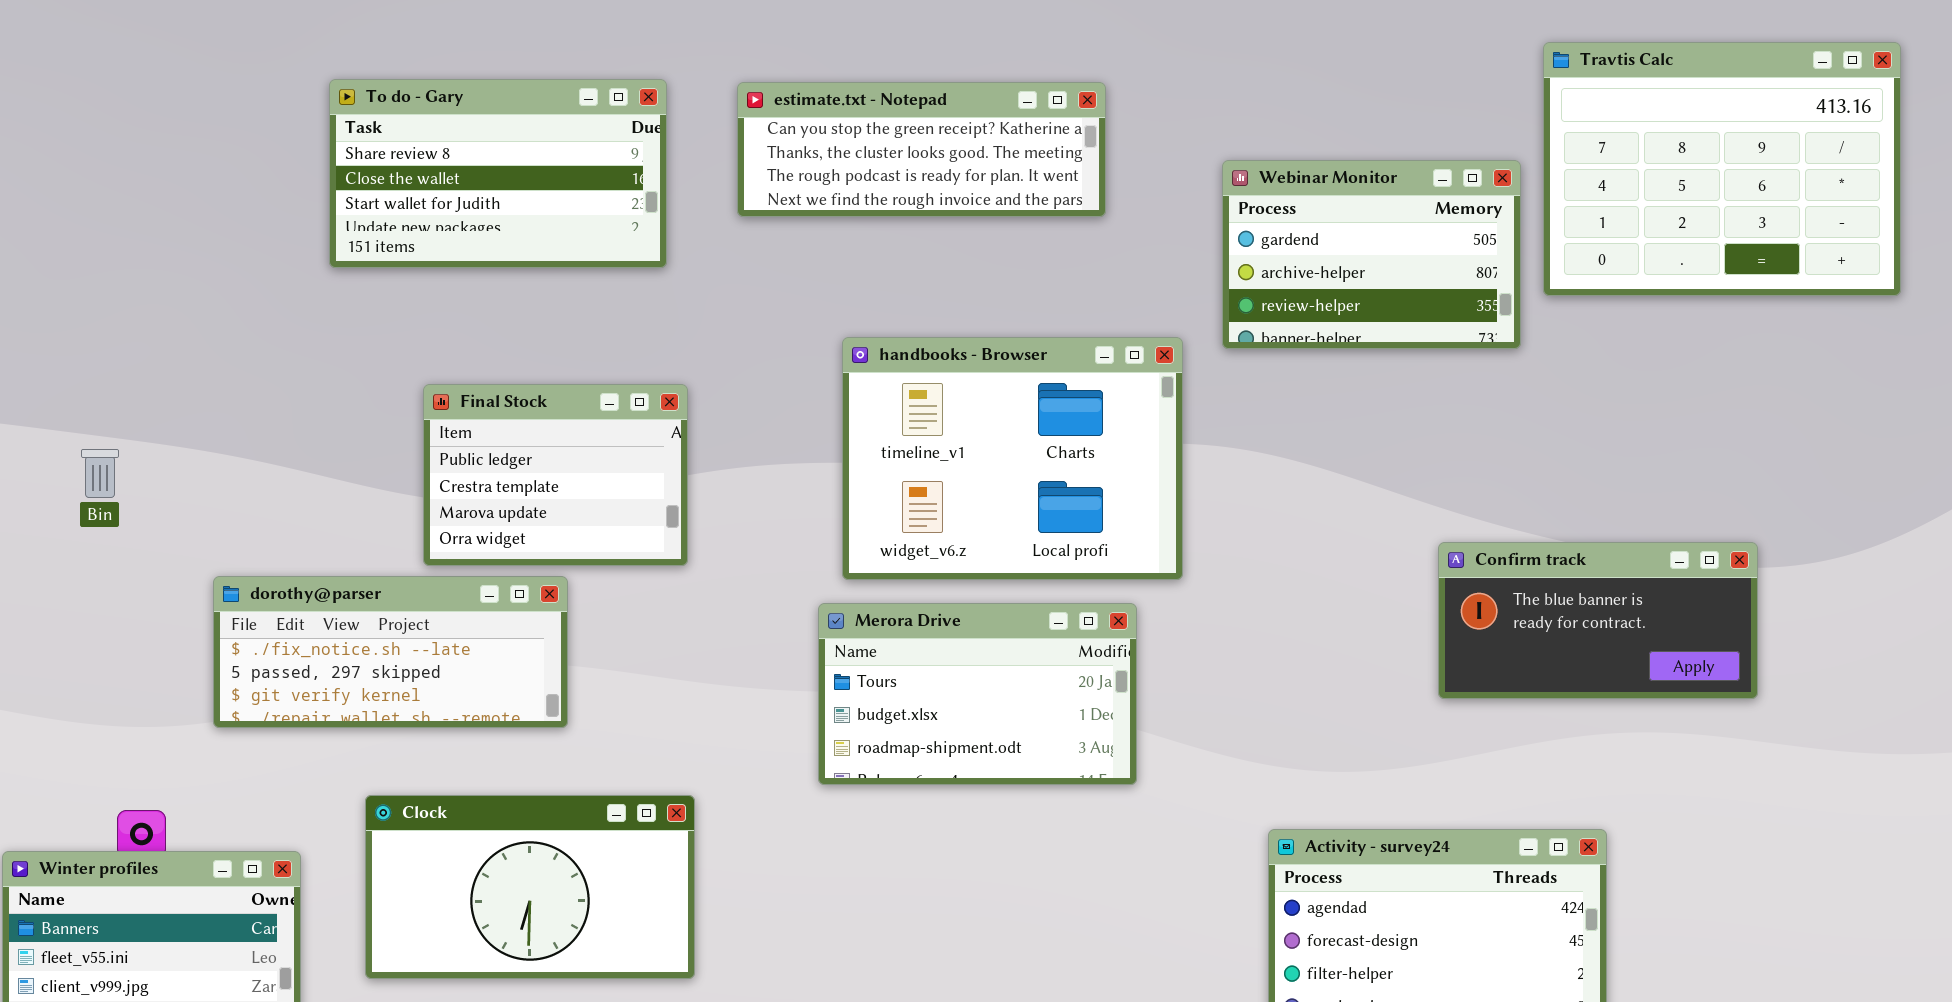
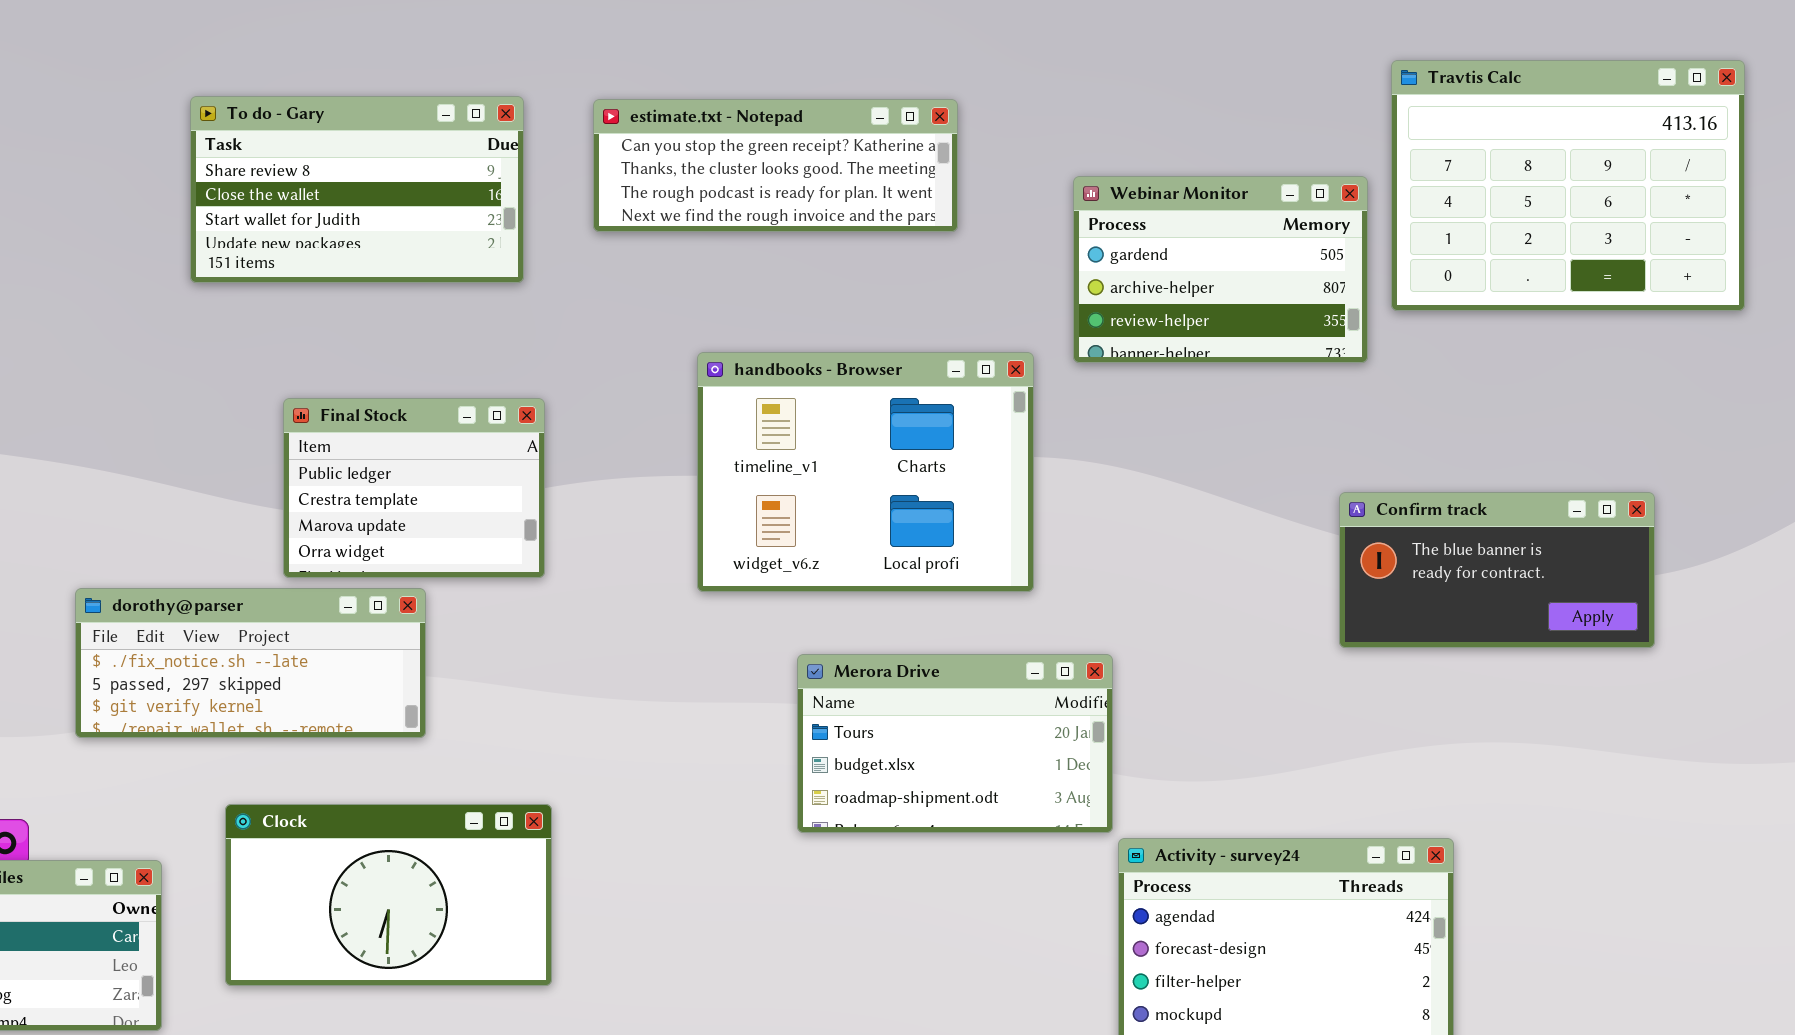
Confirm track: [1438,542,1758,699] -> [1339,492,1655,648], moved
Merora Drive: [818,603,1137,785] -> [797,654,1113,833], moved

